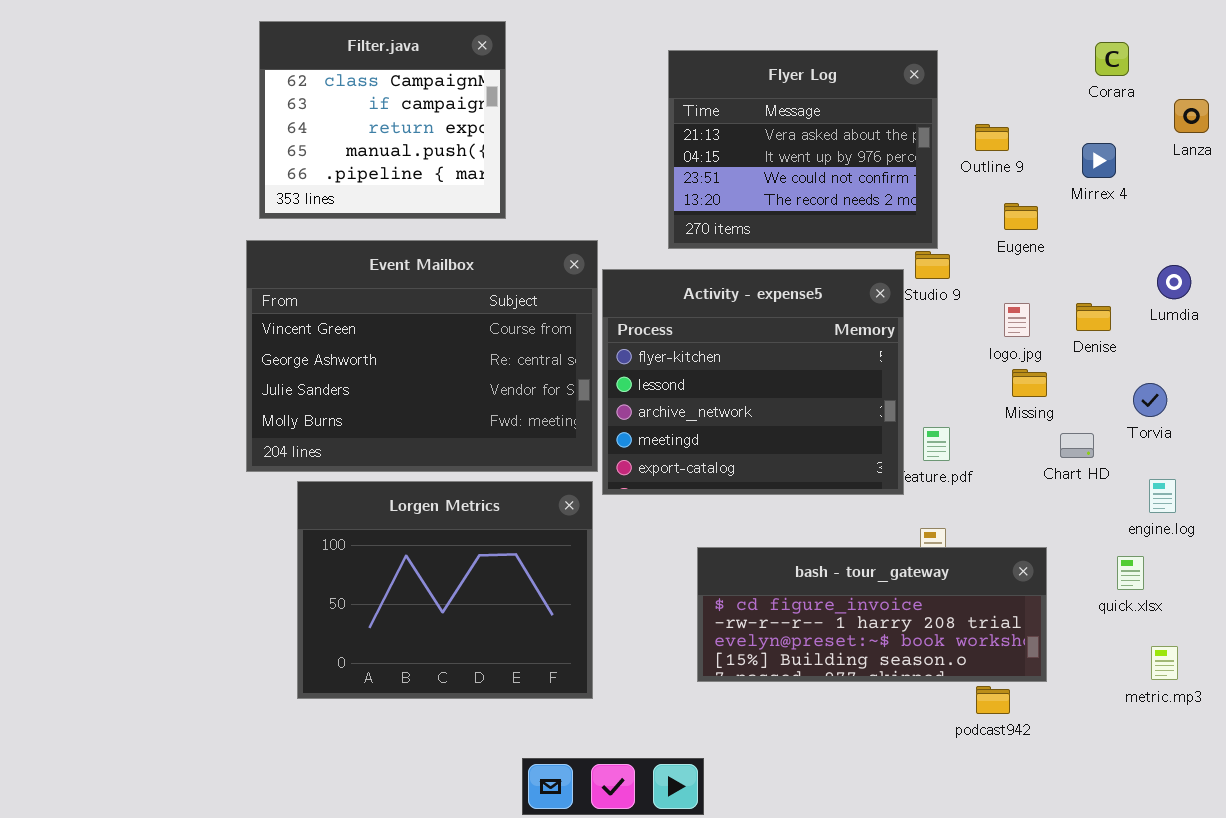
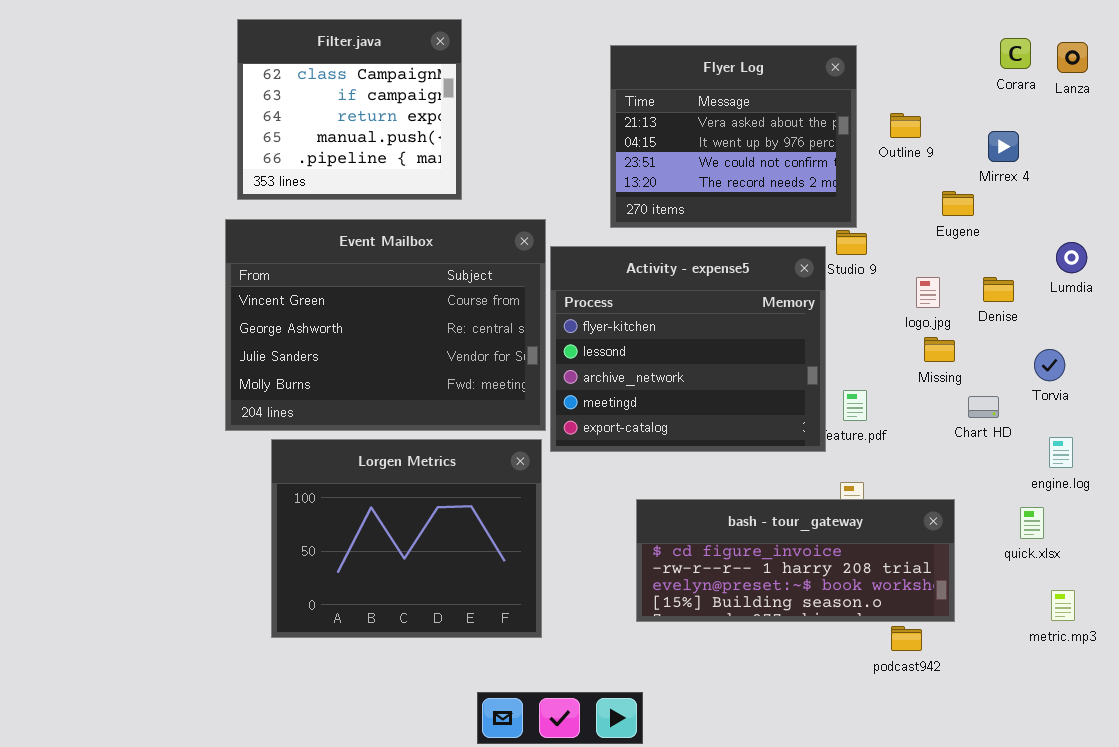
Lanza: [1174,99,1209,133] -> [1057,42,1088,73], moved
Eugene: [1004,203,1038,230] -> [942,191,974,216], moved

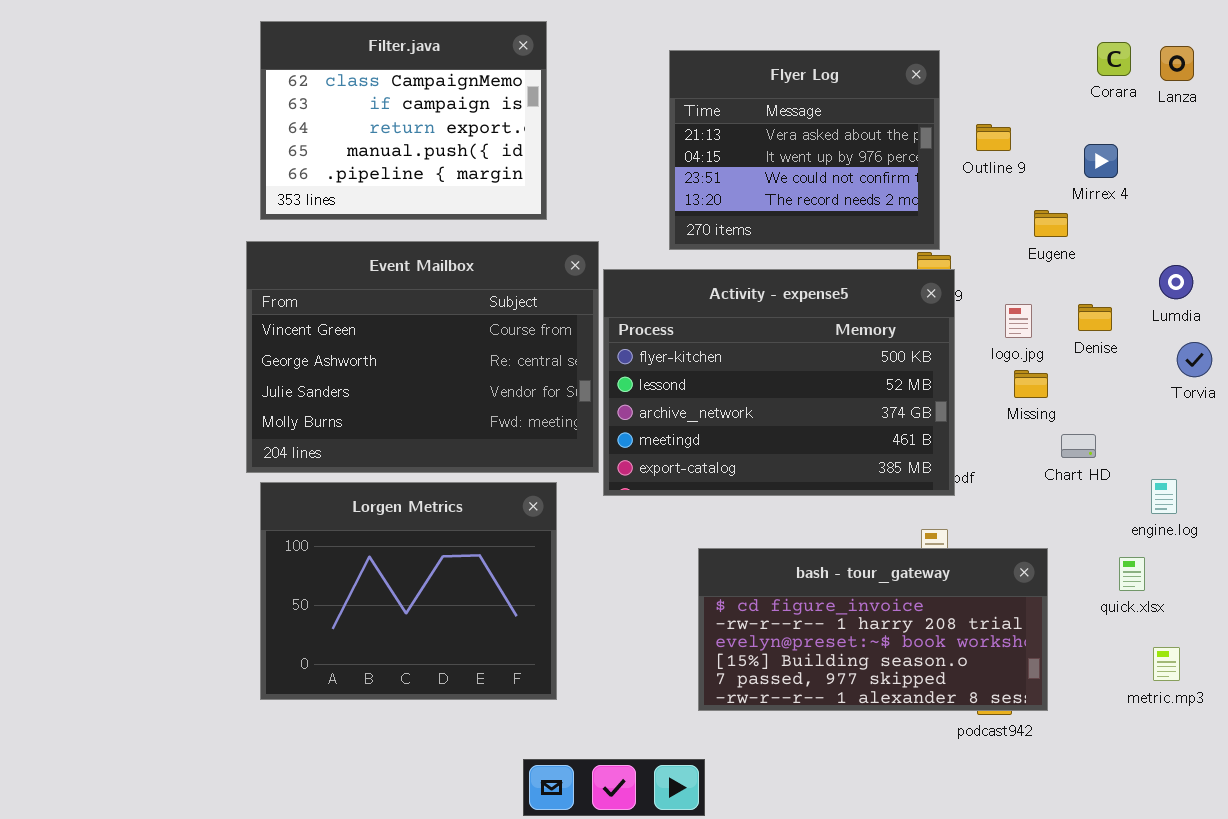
Filter.java: [237,19,462,200] -> [260,21,547,220], resized
Activity - expense5: [550,246,826,452] -> [603,269,955,496], resized
Torvia: [1034,349,1065,381] -> [1177,342,1212,377], moved
Lorgen Metrics: [271,439,542,638] -> [260,482,557,700], moved
bash - tour_gateway: [636,499,955,622] -> [698,548,1048,711], resized

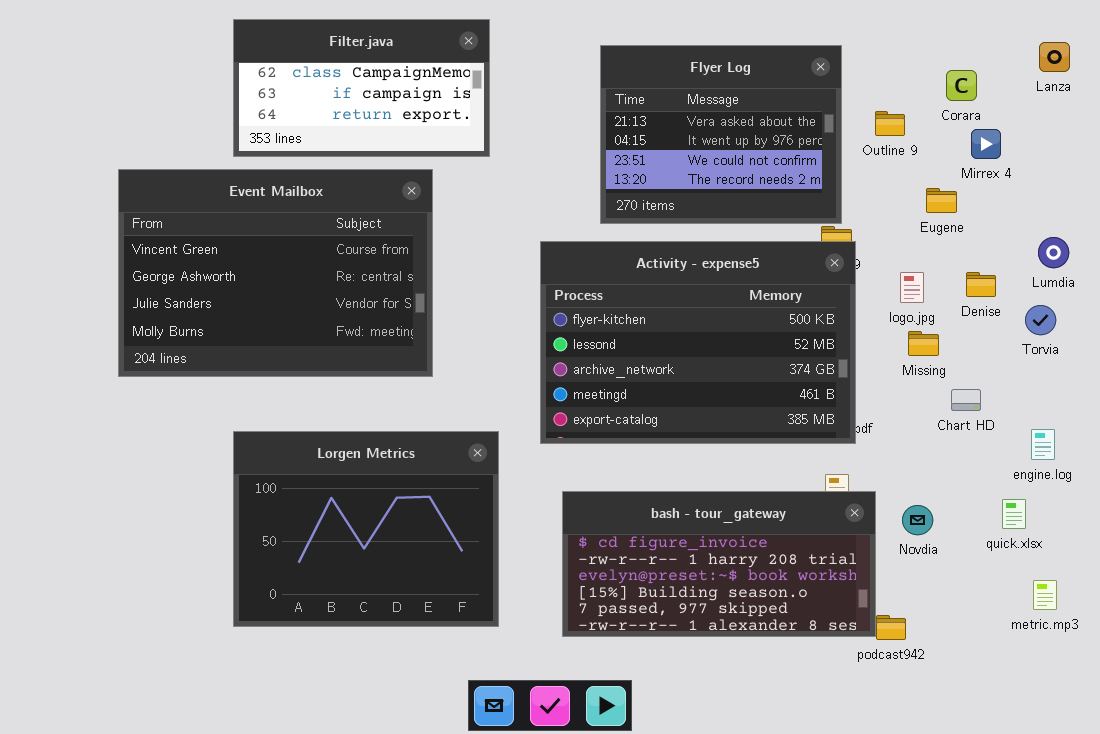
Filter.java: [260,21,547,220] -> [233,19,490,157], resized
Corara: [1097,42,1131,76] -> [946,70,977,101], moved
Event Mailbox: [246,241,599,473] -> [118,169,433,377], moved
Torvia: [1177,342,1212,377] -> [1025,305,1056,335], moved
bash - tour_gateway: [698,548,1048,711] -> [562,491,876,637], moved

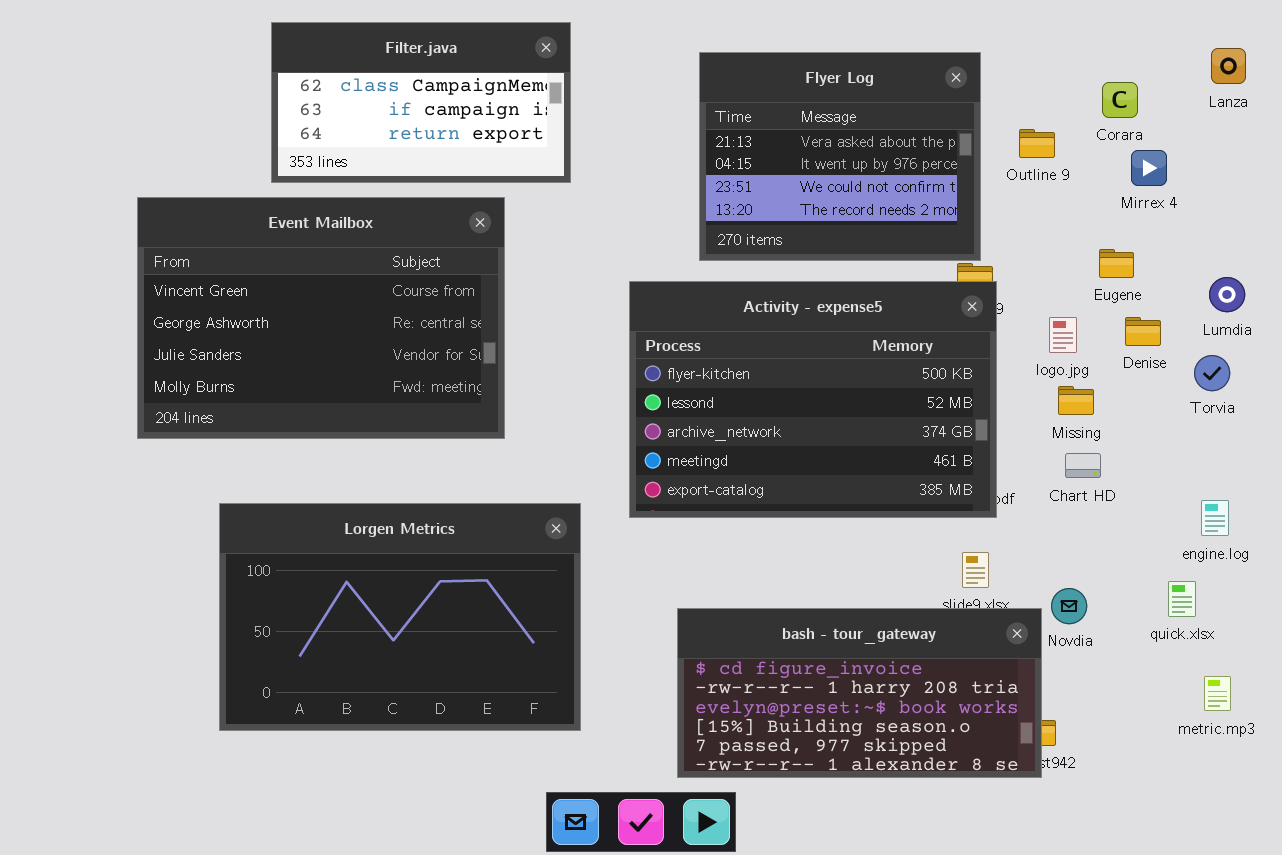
Eugene: [926,188,957,213] -> [1099,249,1134,278], moved
Chart HD: [951,389,981,411] -> [1065,453,1101,478], moved
Lorgen Metrics: [233,431,499,627] -> [219,503,581,731], resized
bash - tour_gateway: [562,491,876,637] -> [677,608,1042,778], moved

